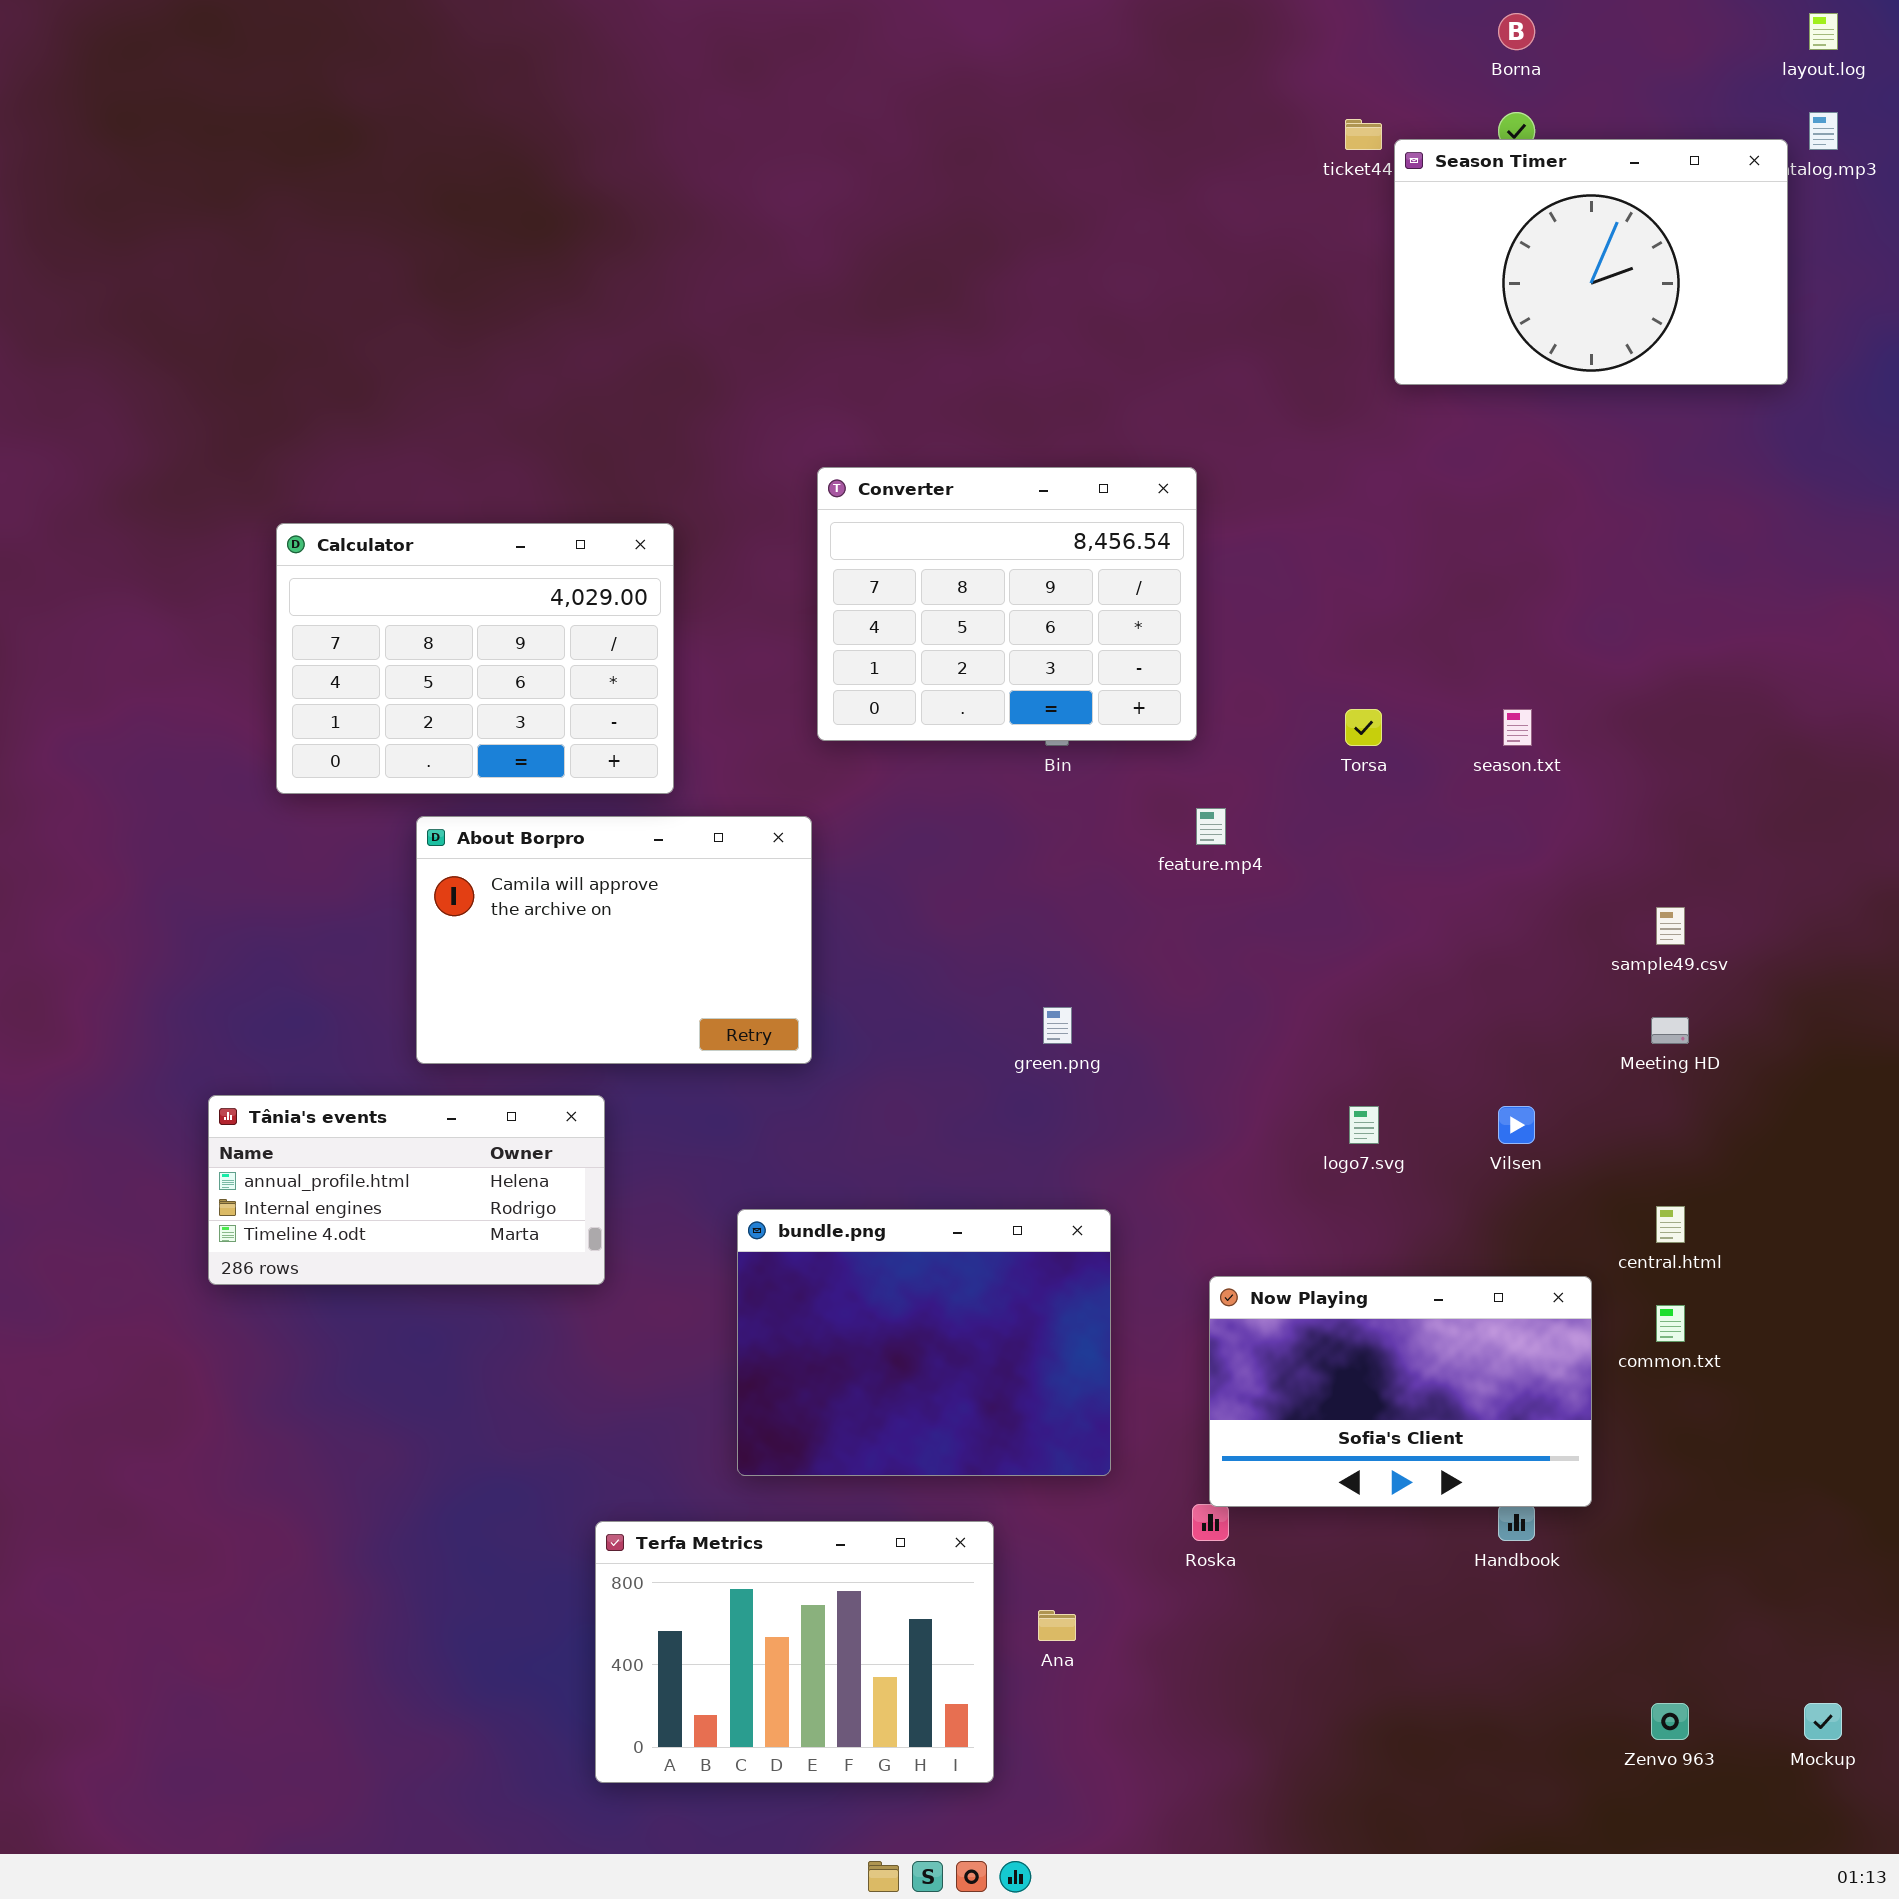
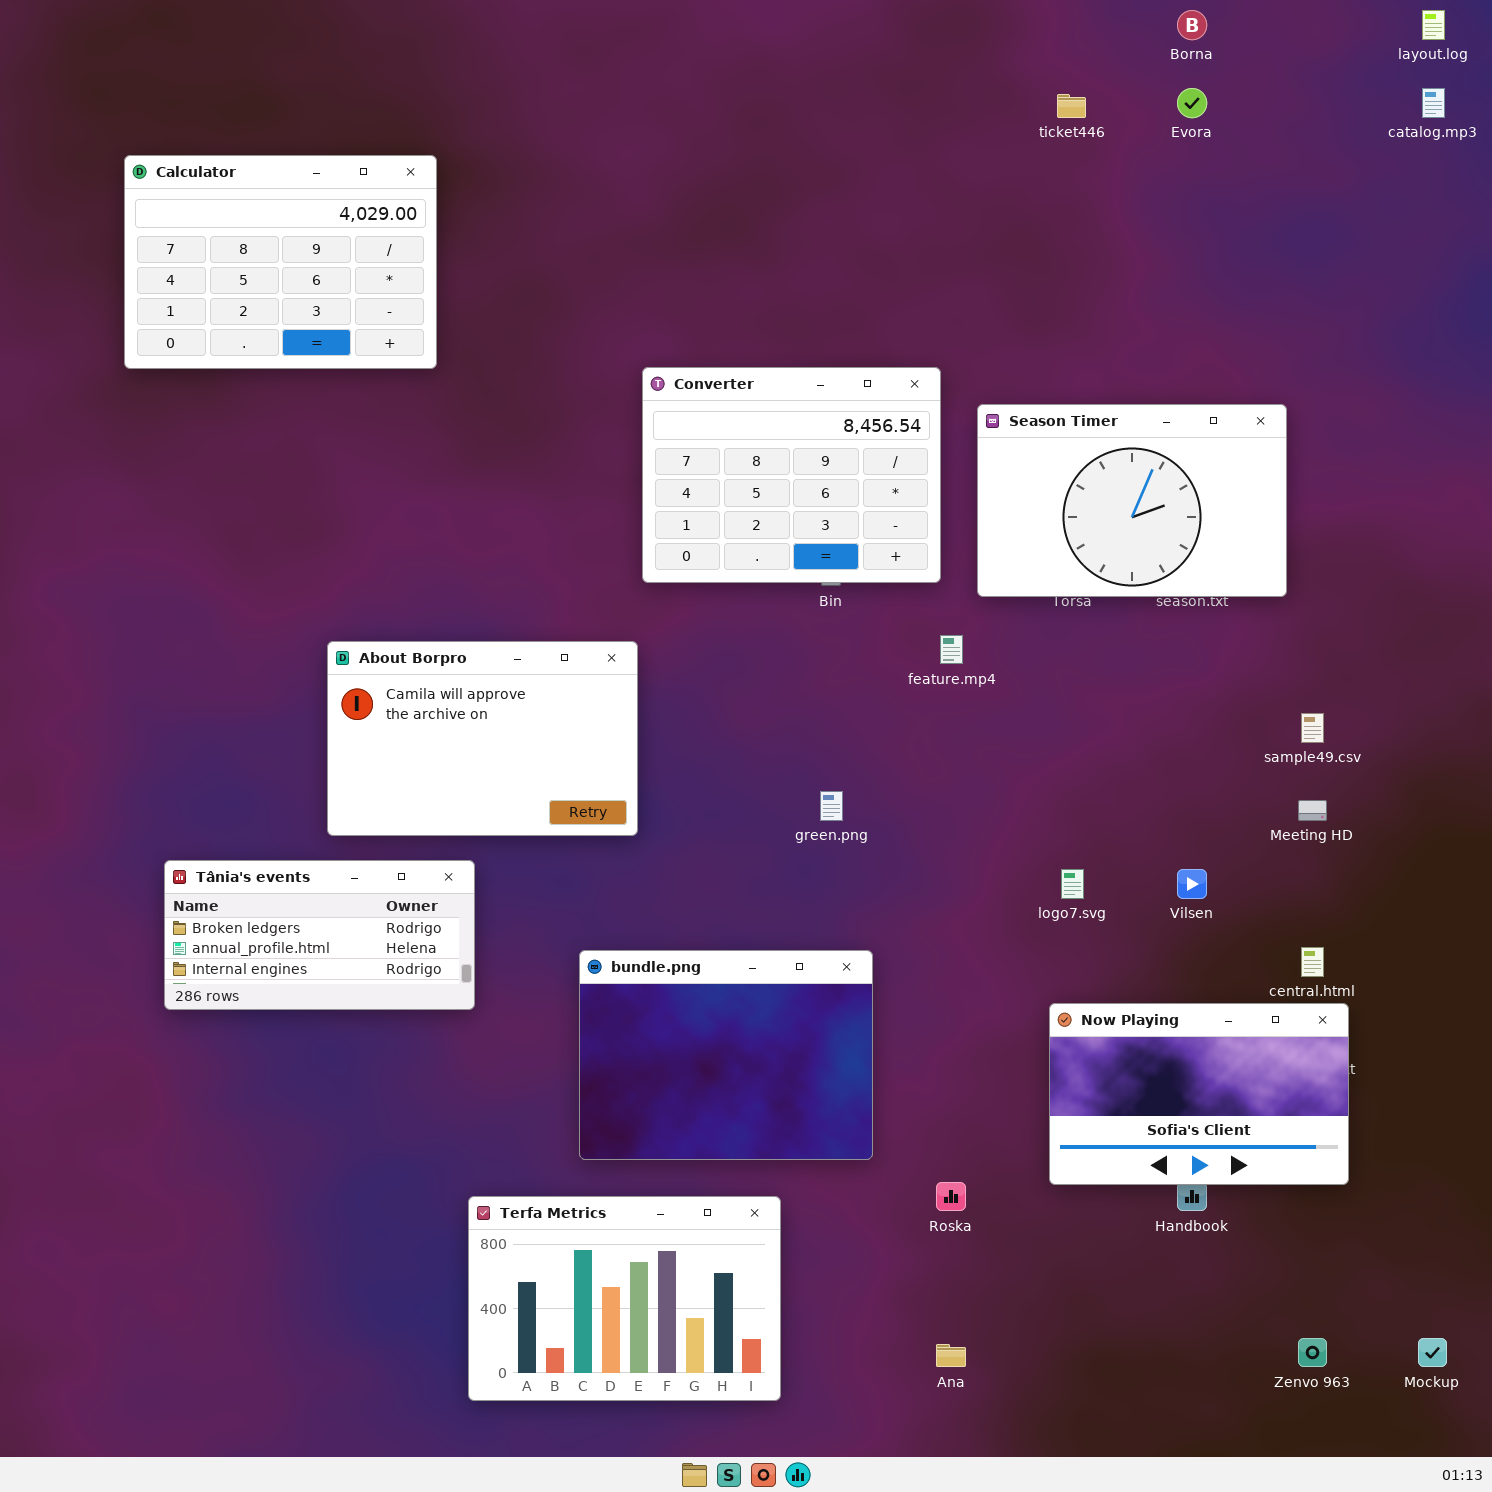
Season Timer: [1394,139,1788,385] -> [977,404,1287,597], moved
Calculator: [276,523,674,794] -> [124,155,437,369], moved
Tânia's events: [208,1095,605,1285] -> [164,860,475,1010], scrolled up 1 row
Now Playing: [1209,1276,1592,1507] -> [1049,1003,1349,1185], moved
Ana: [1038,1610,1076,1641] -> [936,1344,966,1367], moved

